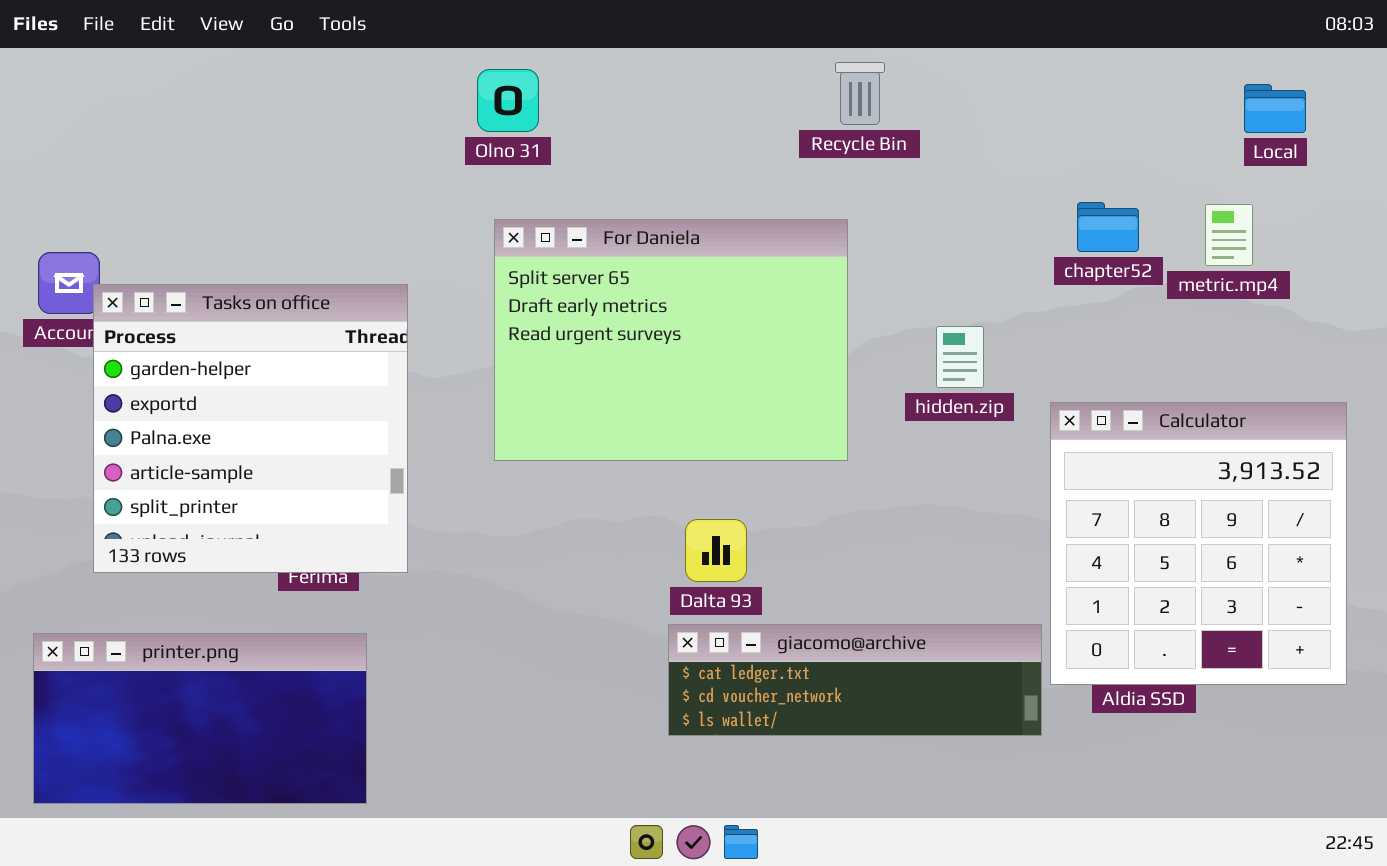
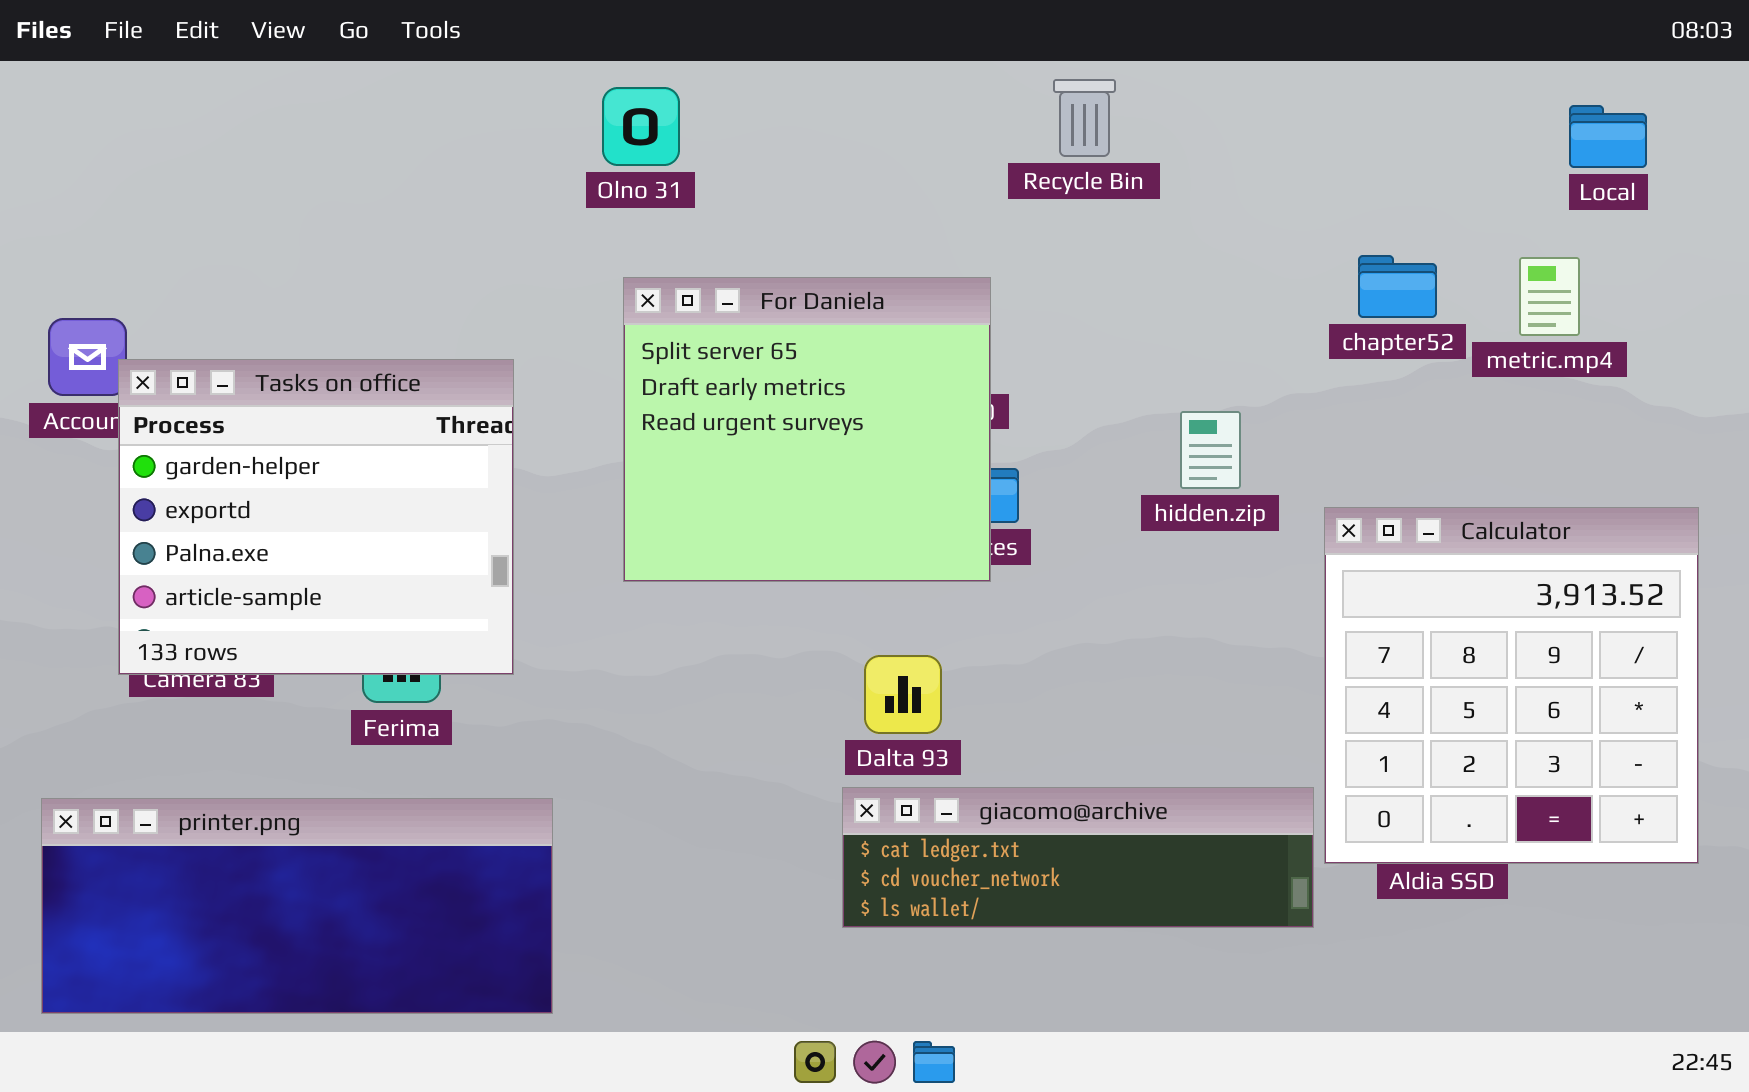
For Daniela: [494,219,848,461] -> [623,277,991,582], resized
Tasks on office: [93,284,408,573] -> [118,359,514,675], resized
printer.png: [33,633,367,804] -> [41,798,553,1014], resized

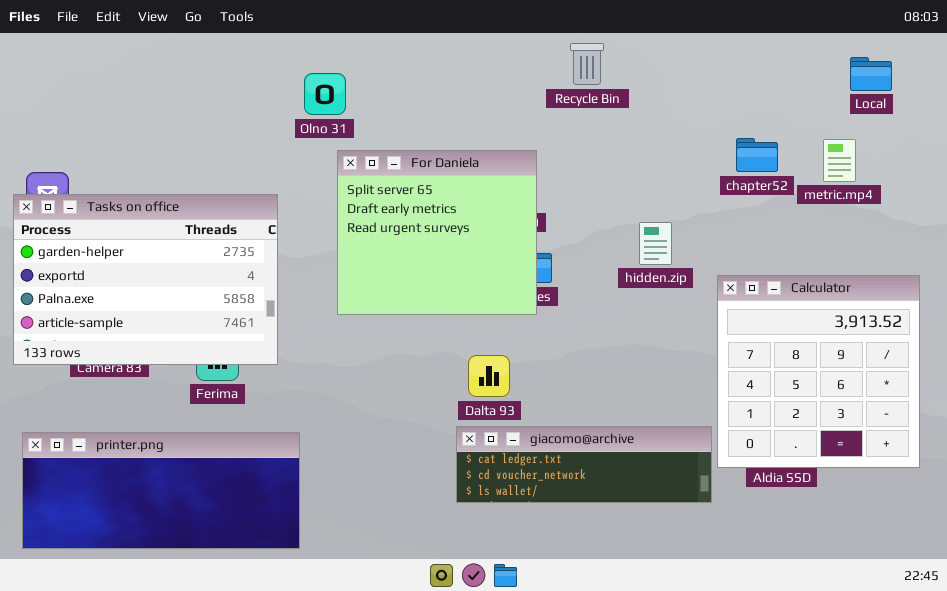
Olno 31: [602,87,680,166] -> [304,73,346,115], moved
Tasks on office: [118,359,514,675] -> [13,194,278,365], resized

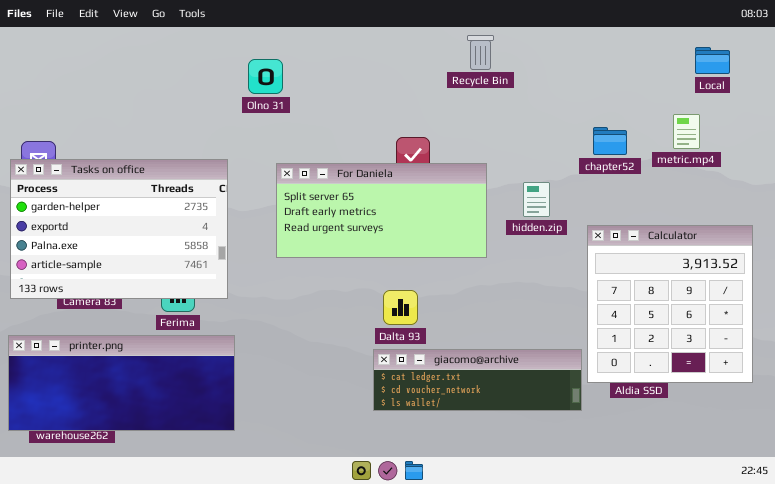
chapter52: [736,138,778,172] -> [593,127,627,155], moved
For Daniela: [337,150,537,315] -> [276,163,487,258], resized
printer.png: [22,432,300,549] -> [8,335,235,431], moved

